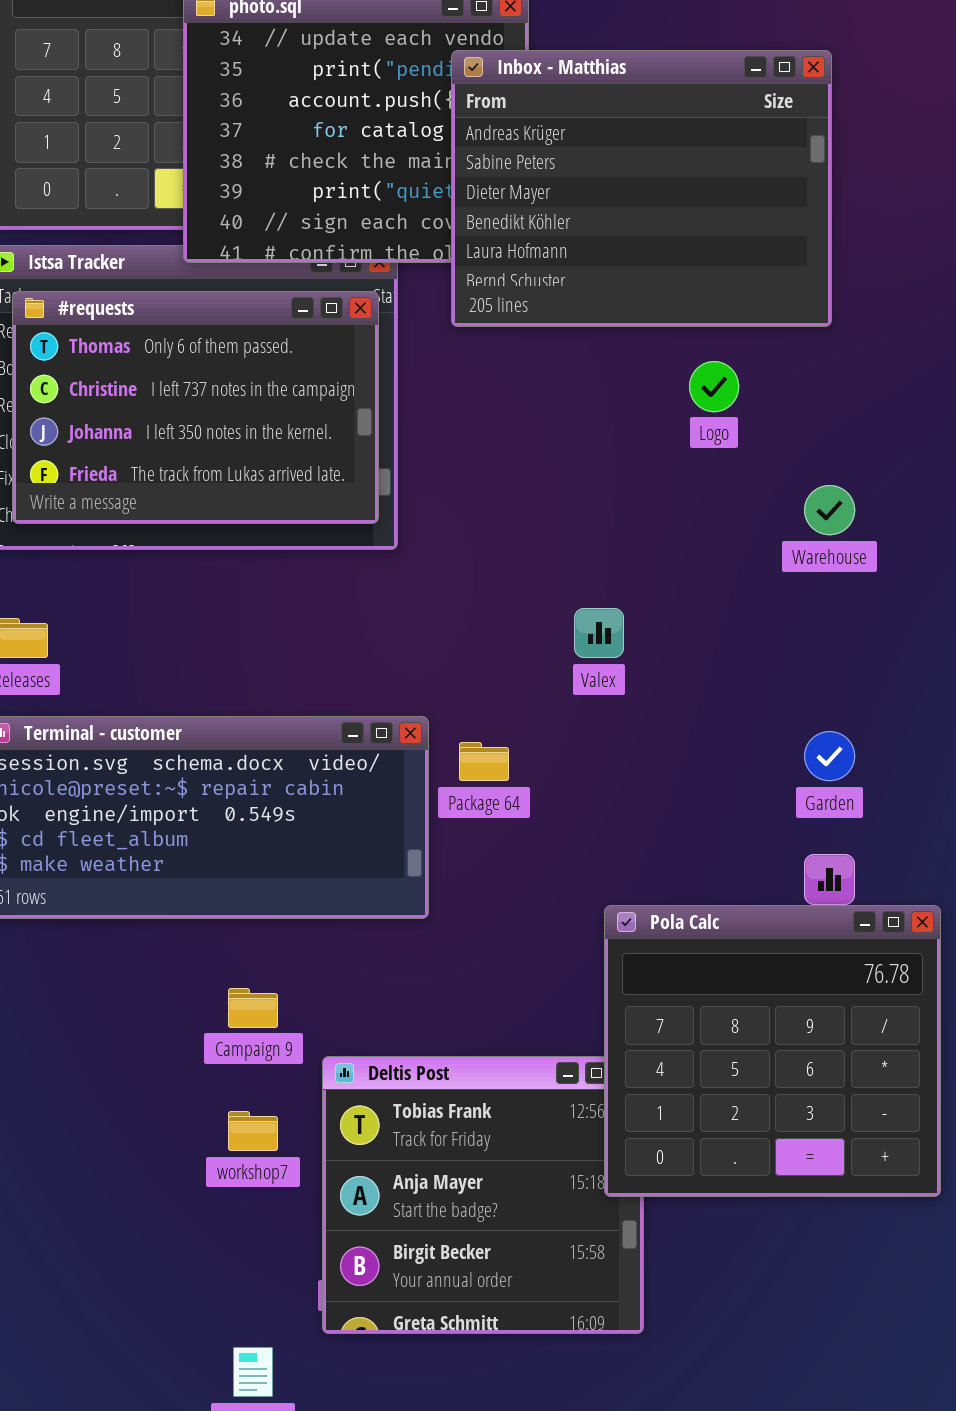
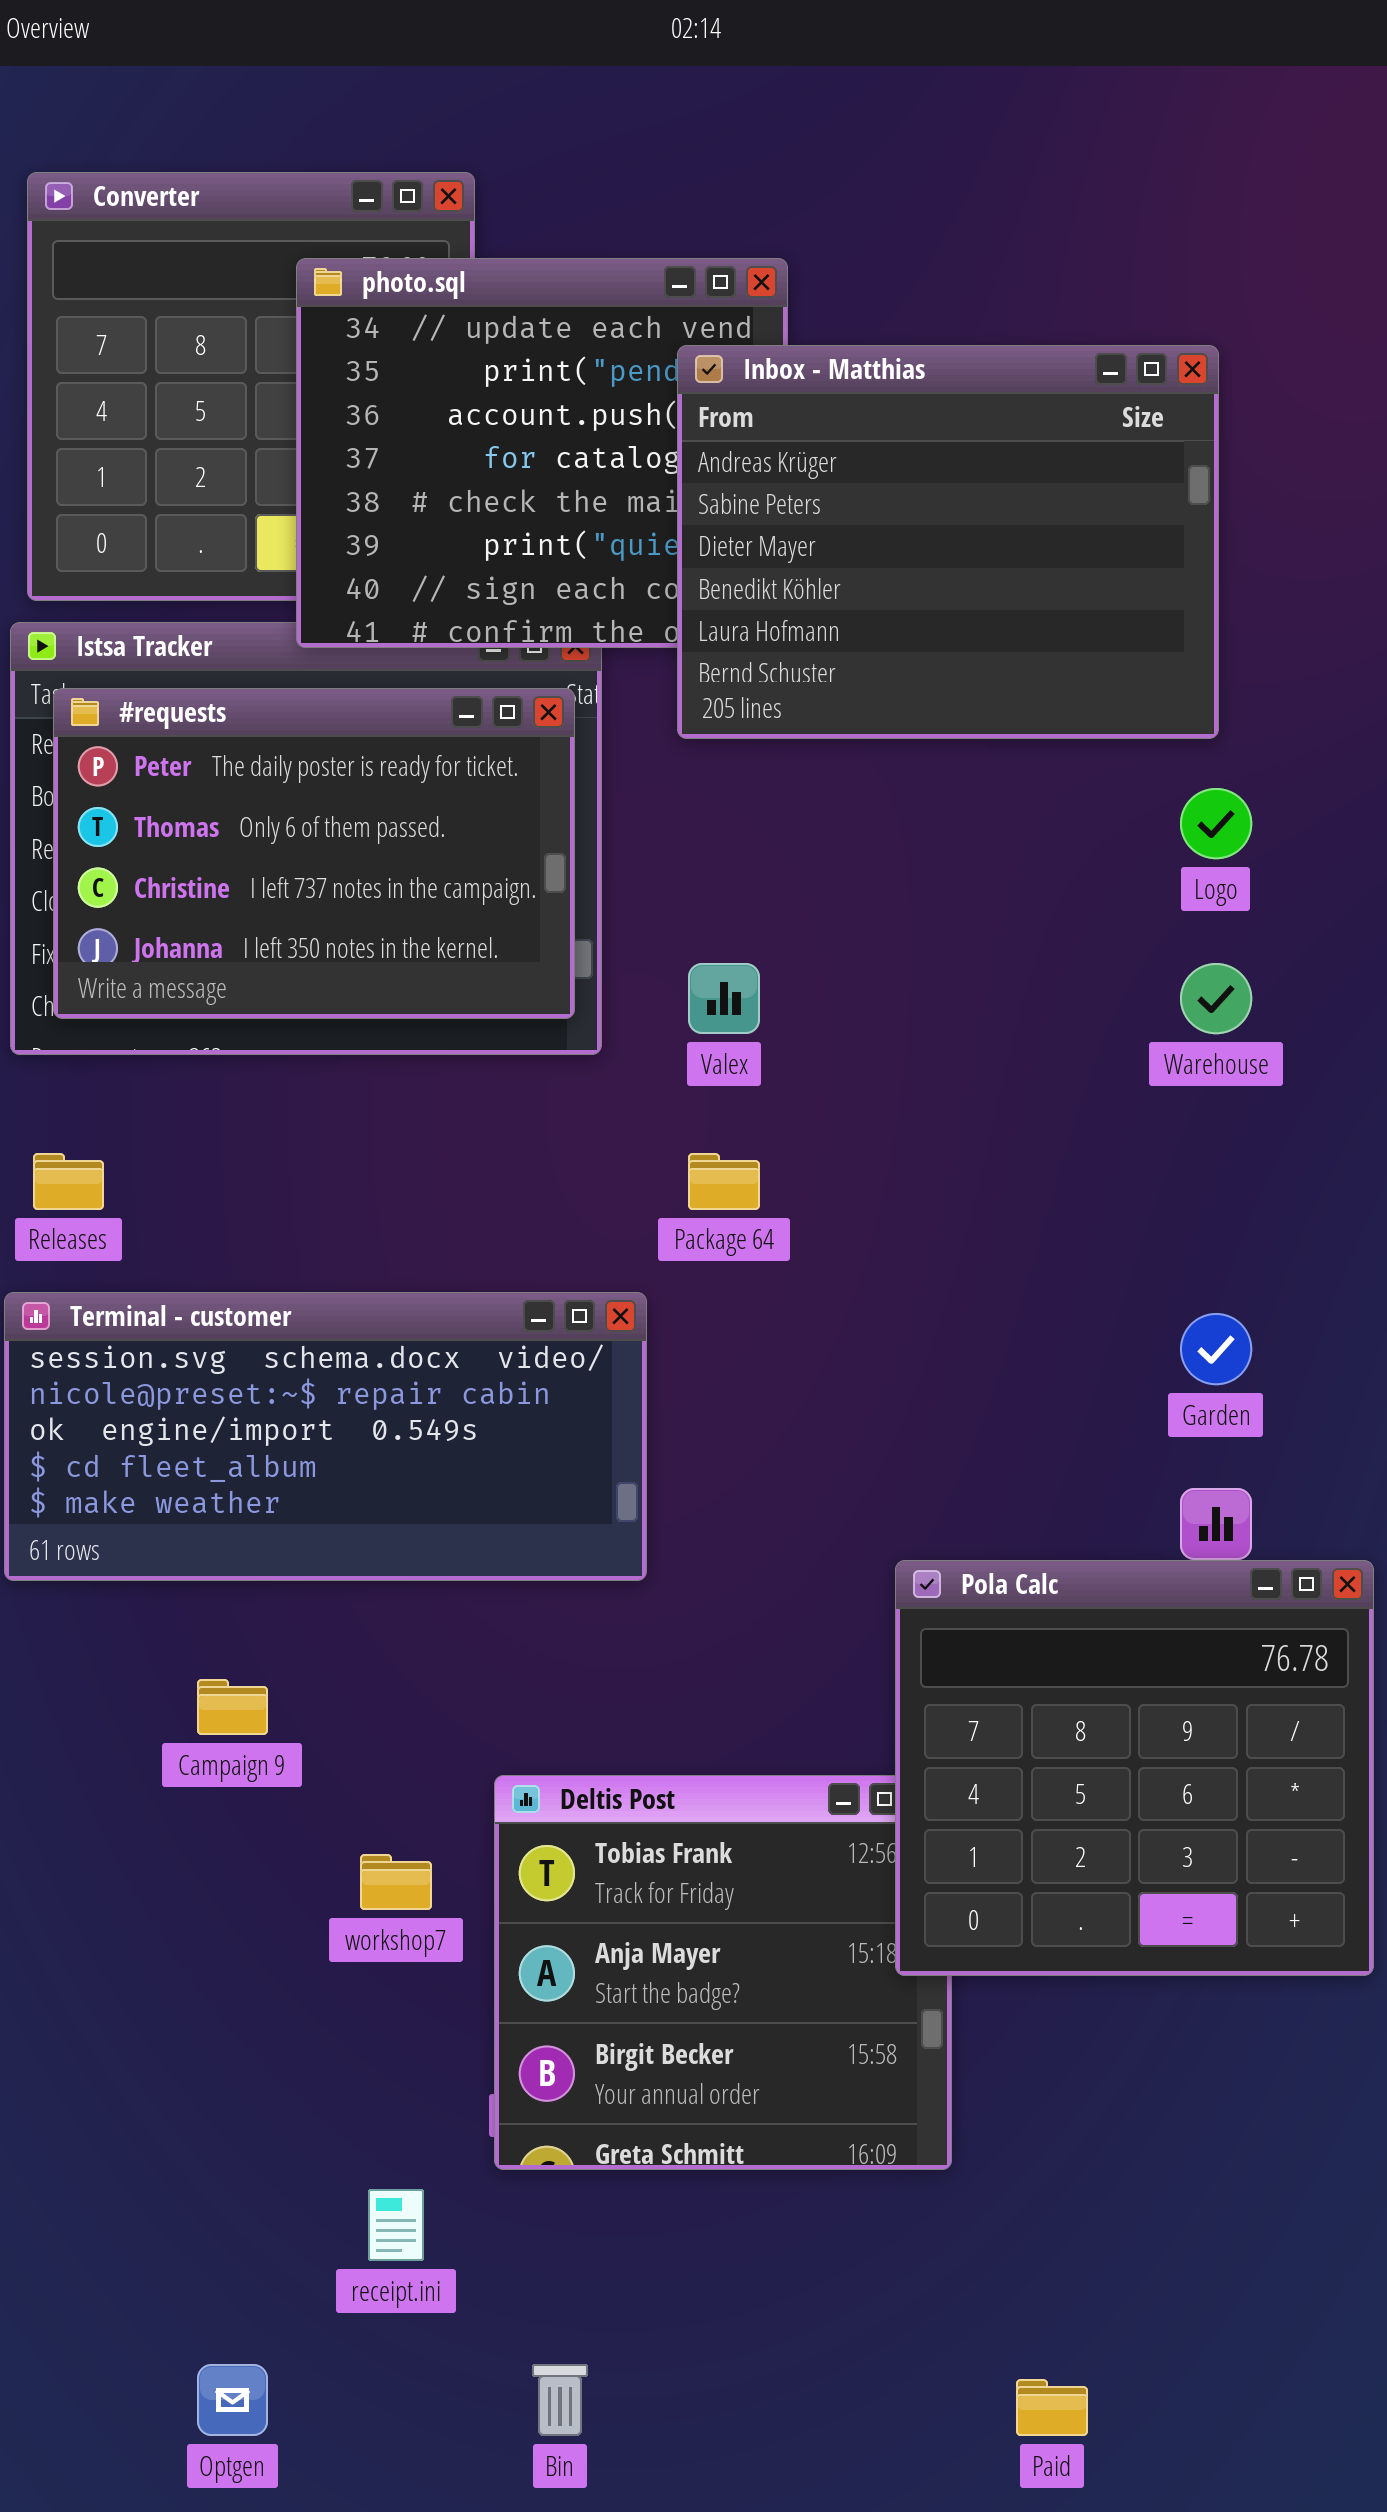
#requests: [12,291,379,524] -> [53,688,575,1019], scrolled up 1 row
Logo: [689,361,739,412] -> [1180,788,1252,859], moved
Valex: [574,608,624,658] -> [688,963,760,1034], moved
Package 64: [459,742,509,781] -> [688,1153,760,1210], moved
Campaign 9: [228,988,278,1028] -> [197,1679,268,1735], moved

